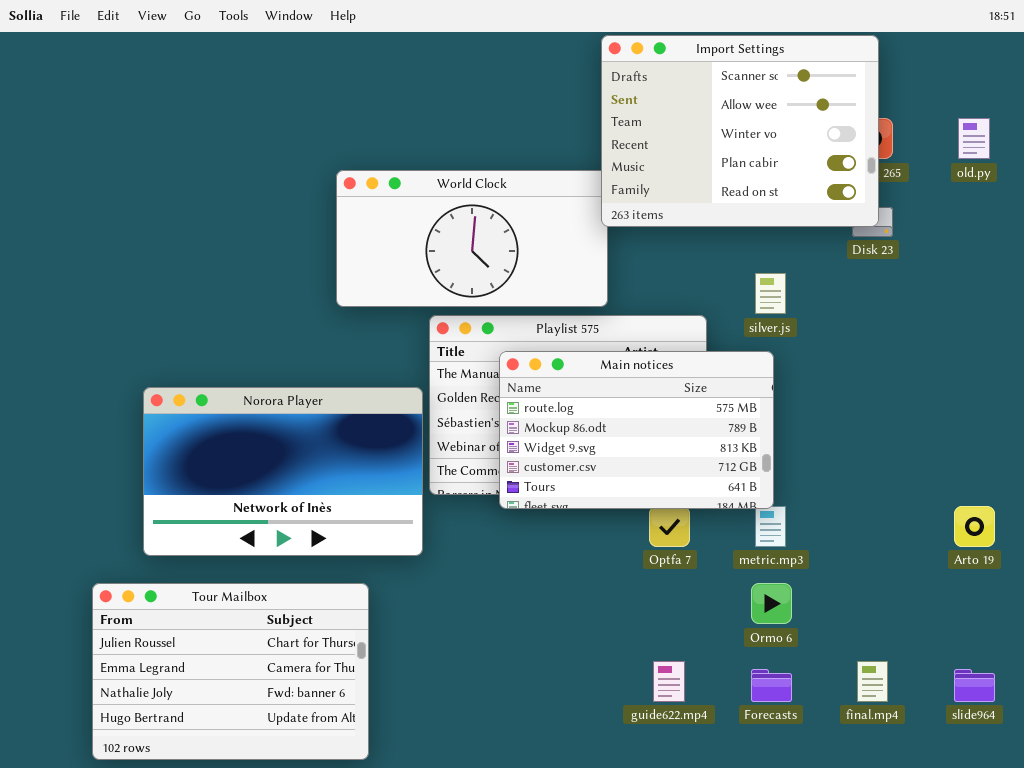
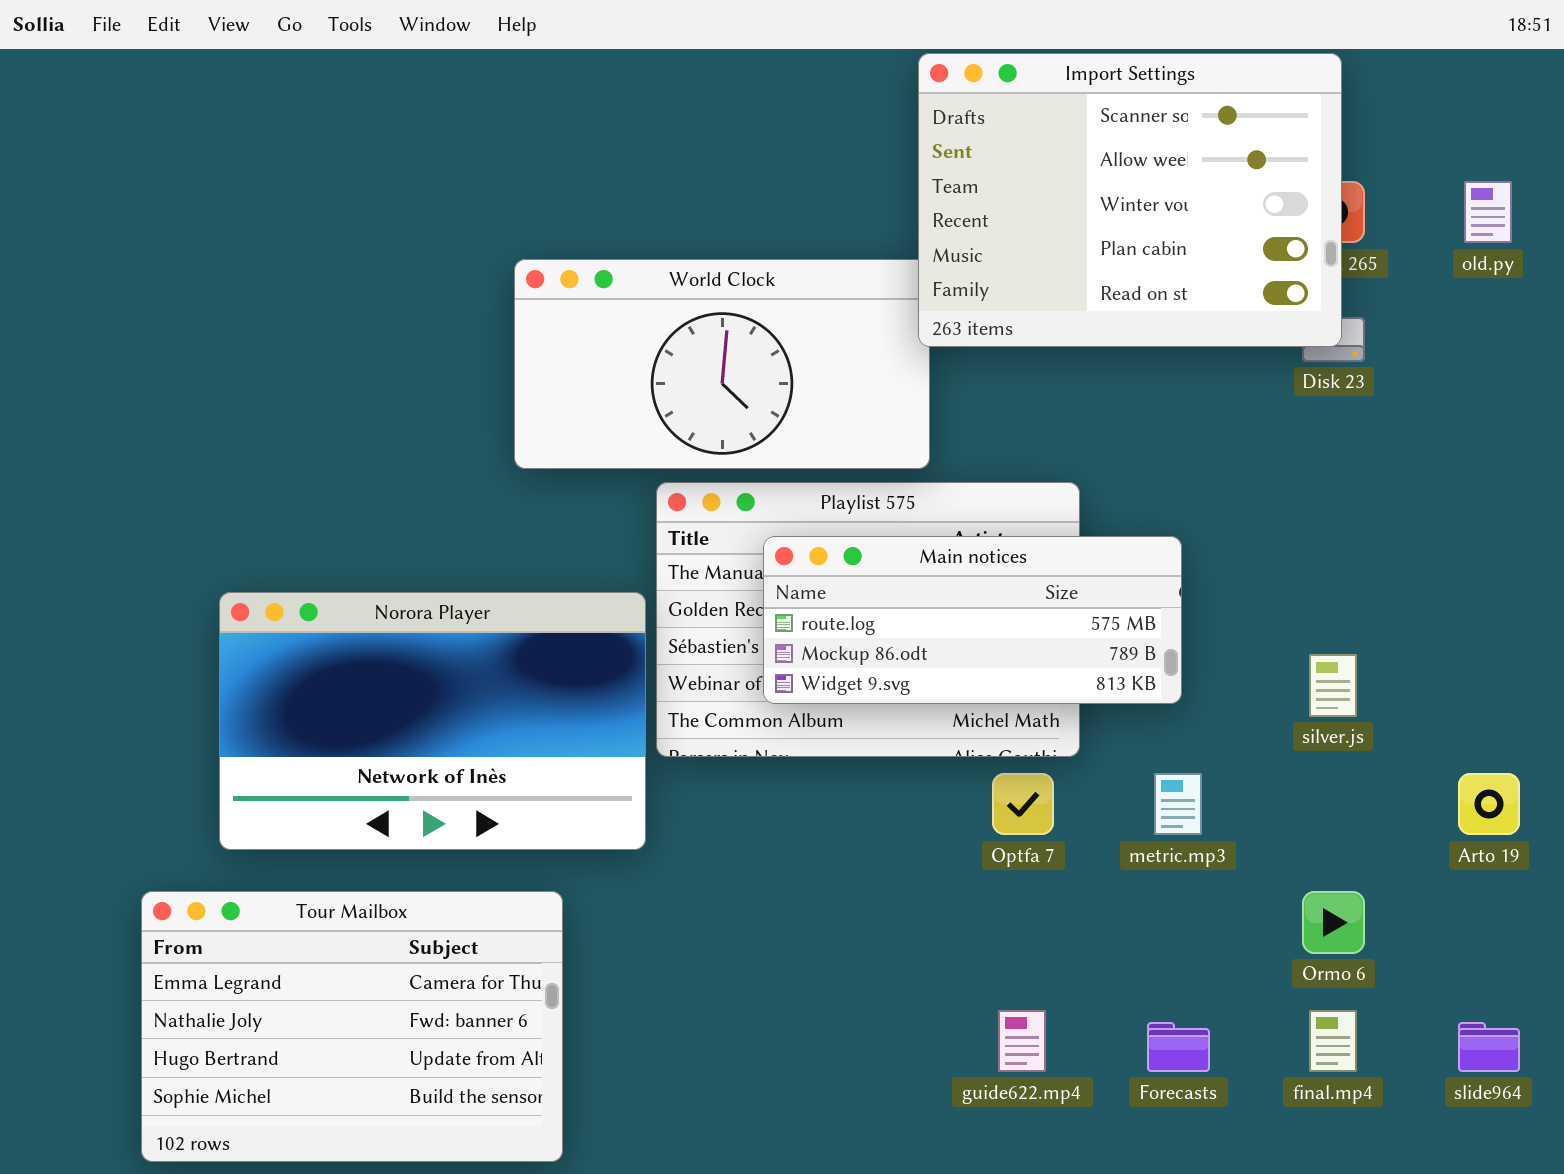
silver.js: [755,273,786,314] -> [1309,654,1357,717], moved
Main notices: [499,351,774,509] -> [763,536,1182,704], resized
Tour Mailbox: [92,583,369,760] -> [141,891,563,1162], scrolled down 1 row
Ormo 6: [751,583,792,624] -> [1302,891,1365,954], moved

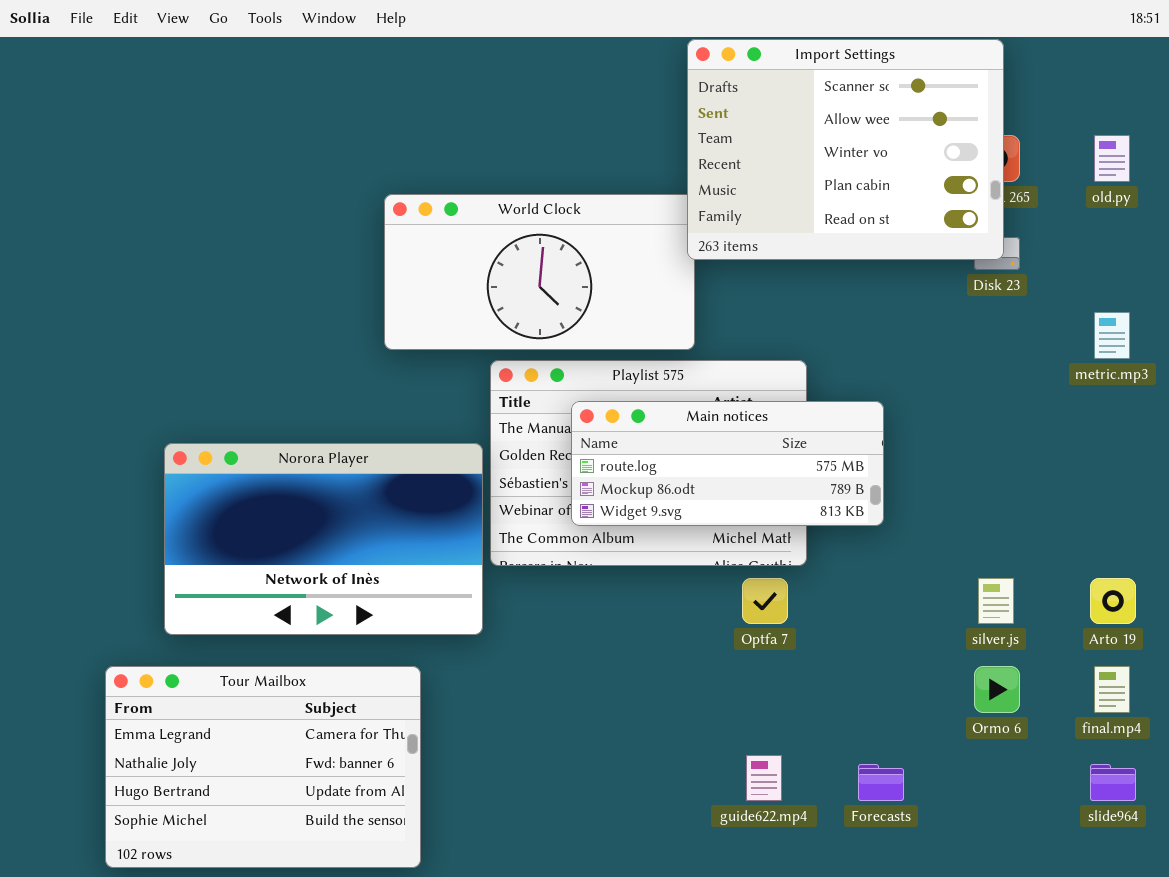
silver.js: [1309,654,1357,717] -> [978,578,1014,624], moved
metric.mp3: [1154,773,1202,835] -> [1094,312,1130,359], moved
final.mp4: [1309,1010,1357,1072] -> [1094,666,1130,713], moved

